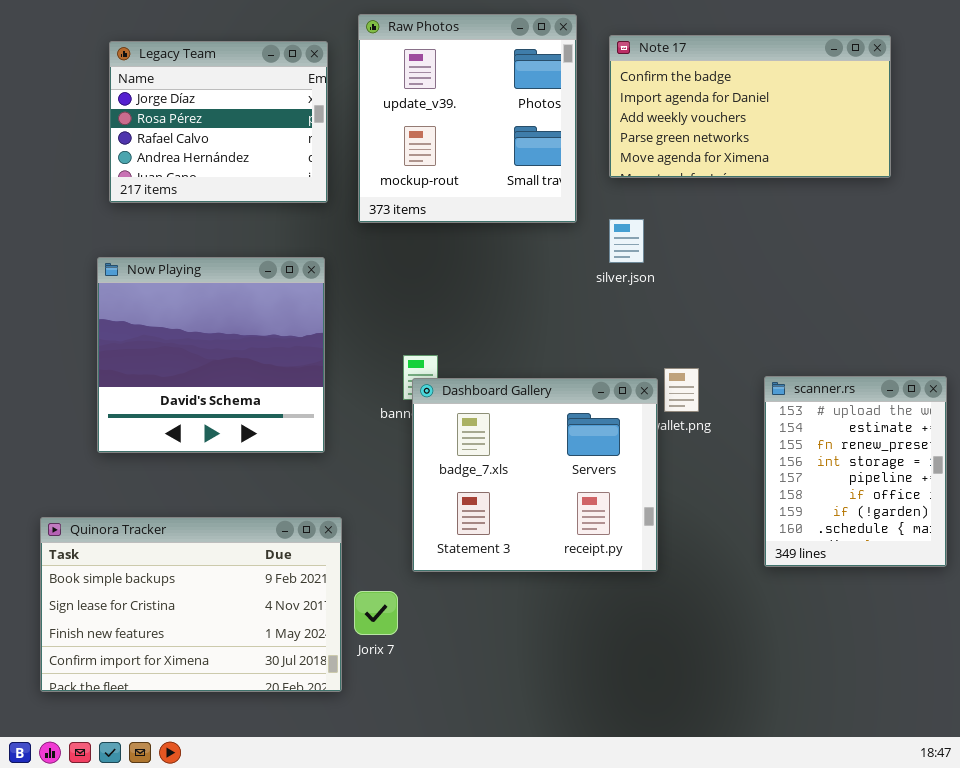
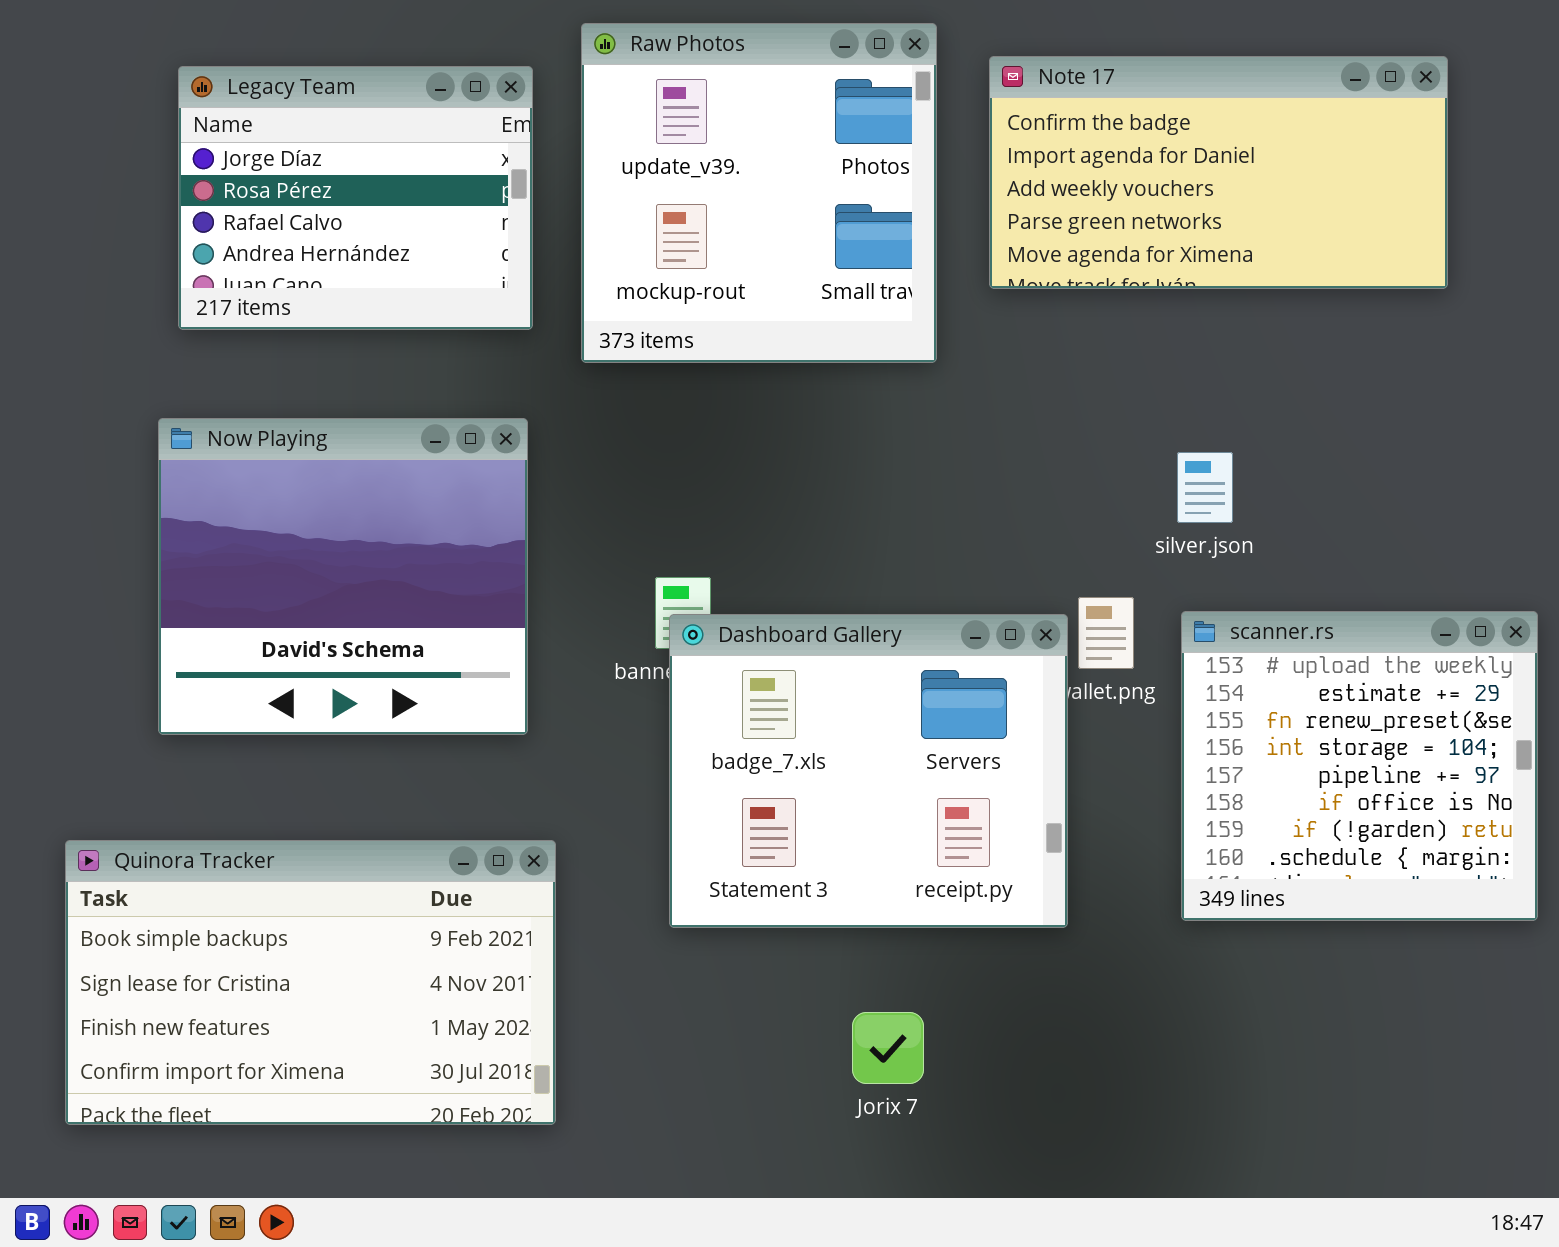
silver.json: [609,219,644,263] -> [1177,452,1233,523], moved
scanner.rs: [764,376,947,567] -> [1181,611,1538,921], resized
Jorix 7: [354,591,398,635] -> [852,1012,924,1084], moved

